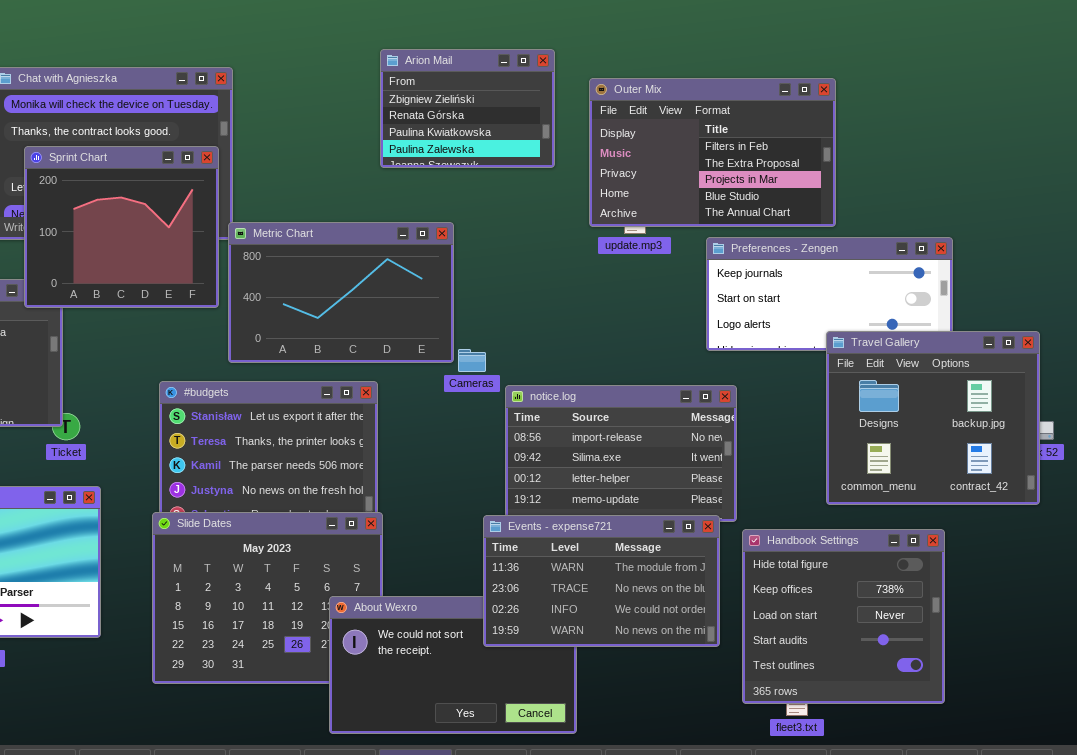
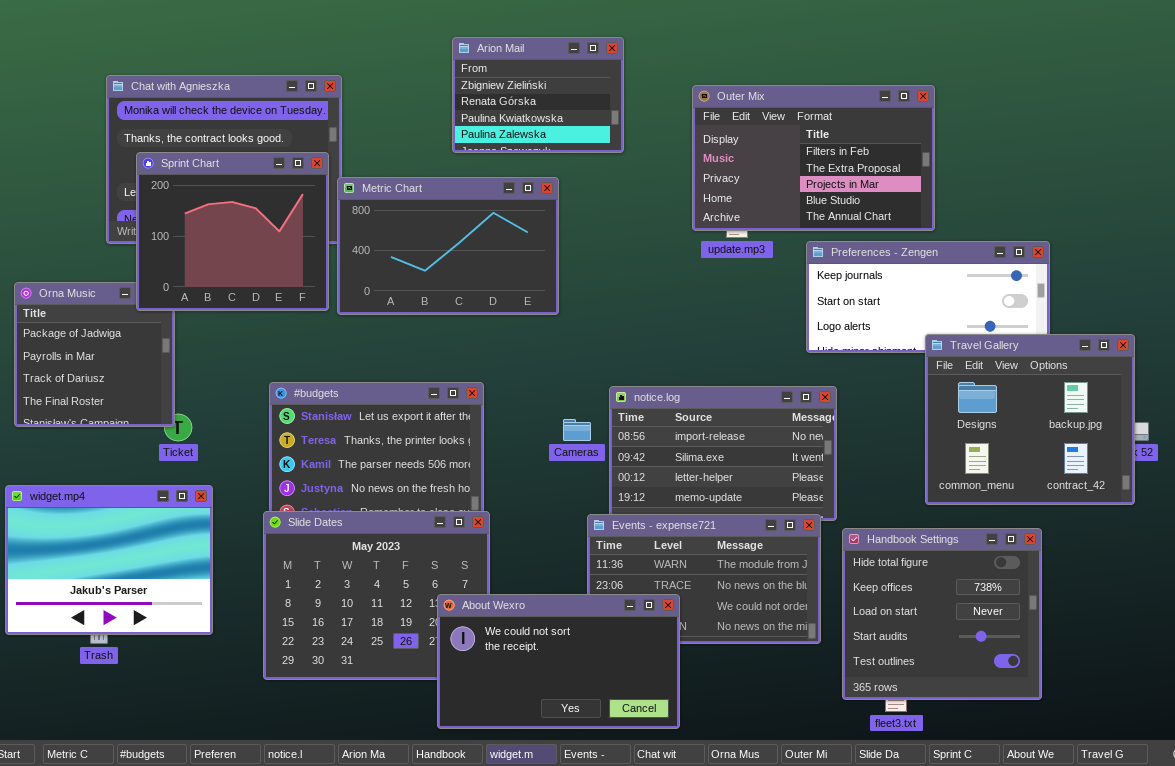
Arion Mail: [380,49,555,168] -> [452,37,624,153], moved
Metric Chart: [228,222,454,363] -> [337,177,559,315], moved
Cameras: [458,349,486,372] -> [563,419,591,441], moved
About Wexro: [329,596,577,734] -> [437,594,680,729], raised

